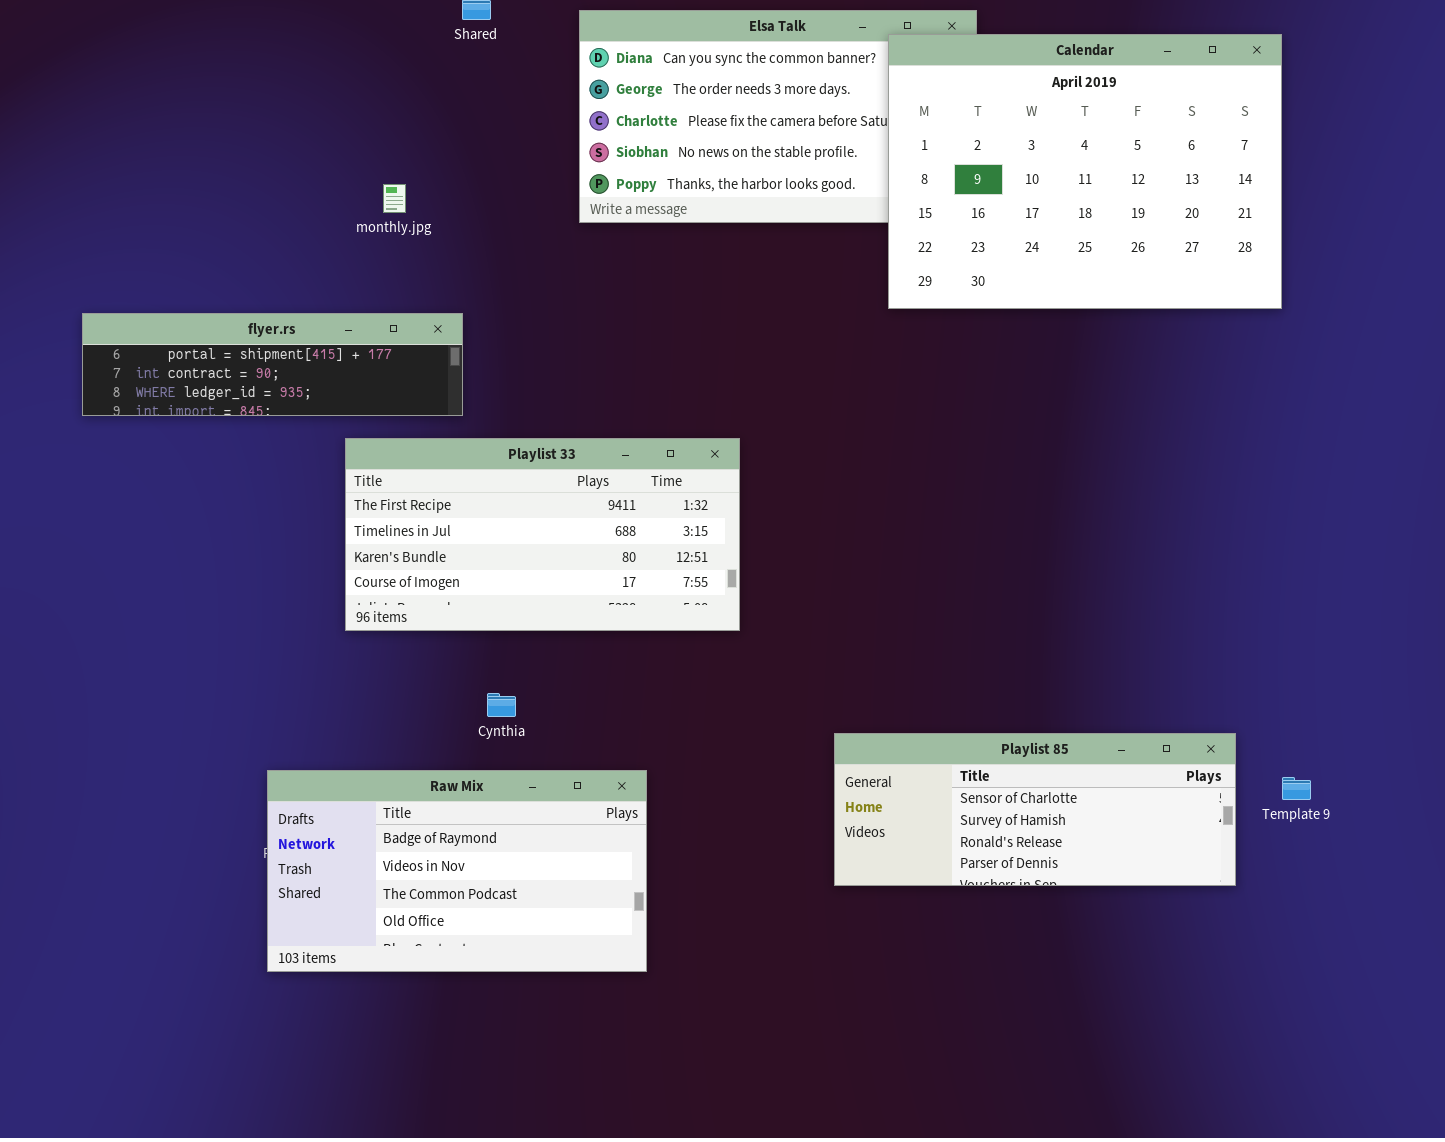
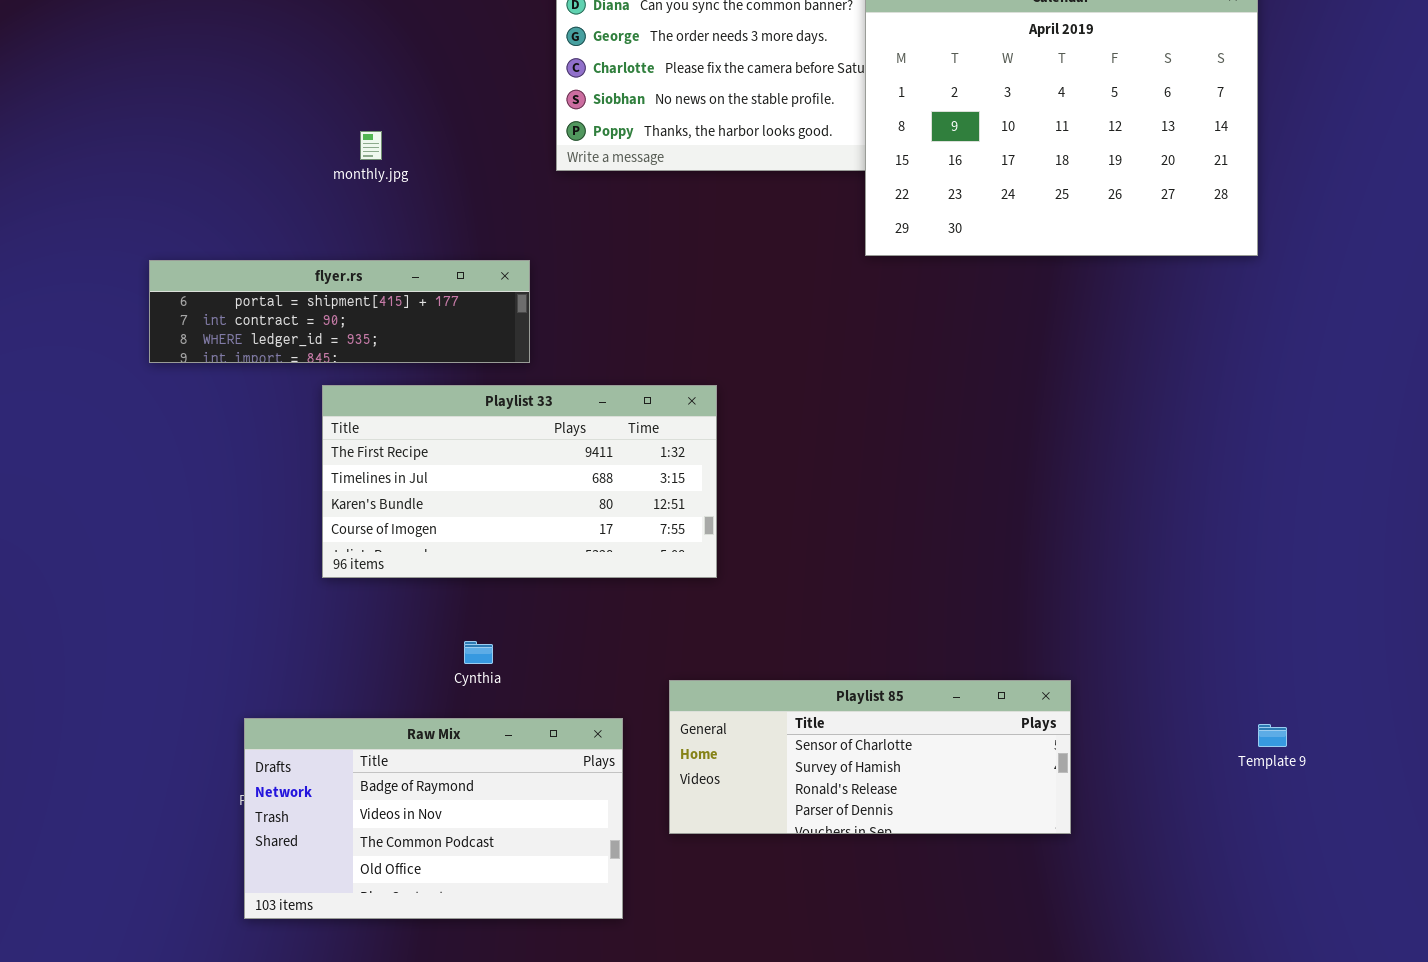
flyer.rs: [82,313,463,416] -> [149,260,530,363], moved
Playlist 85: [834,733,1236,886] -> [669,680,1071,834], moved

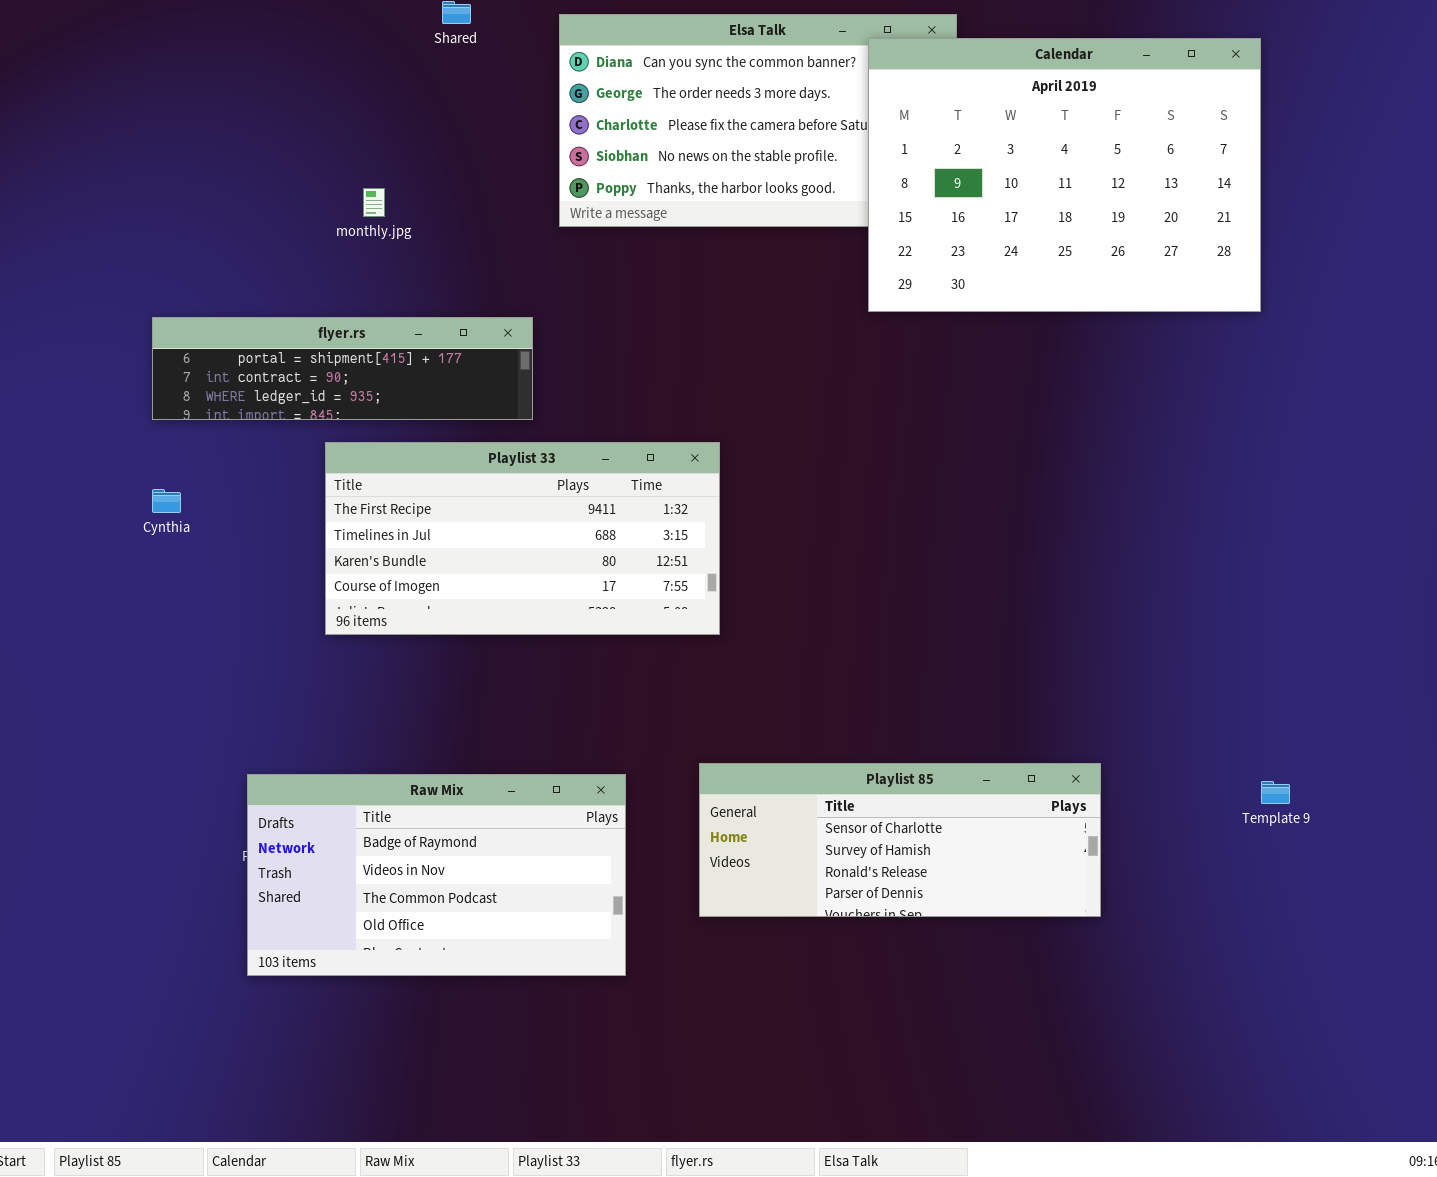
Cynthia: [464,641,493,664] -> [152,489,181,513], moved
Playlist 85: [669,680,1071,834] -> [699,763,1101,917], moved

